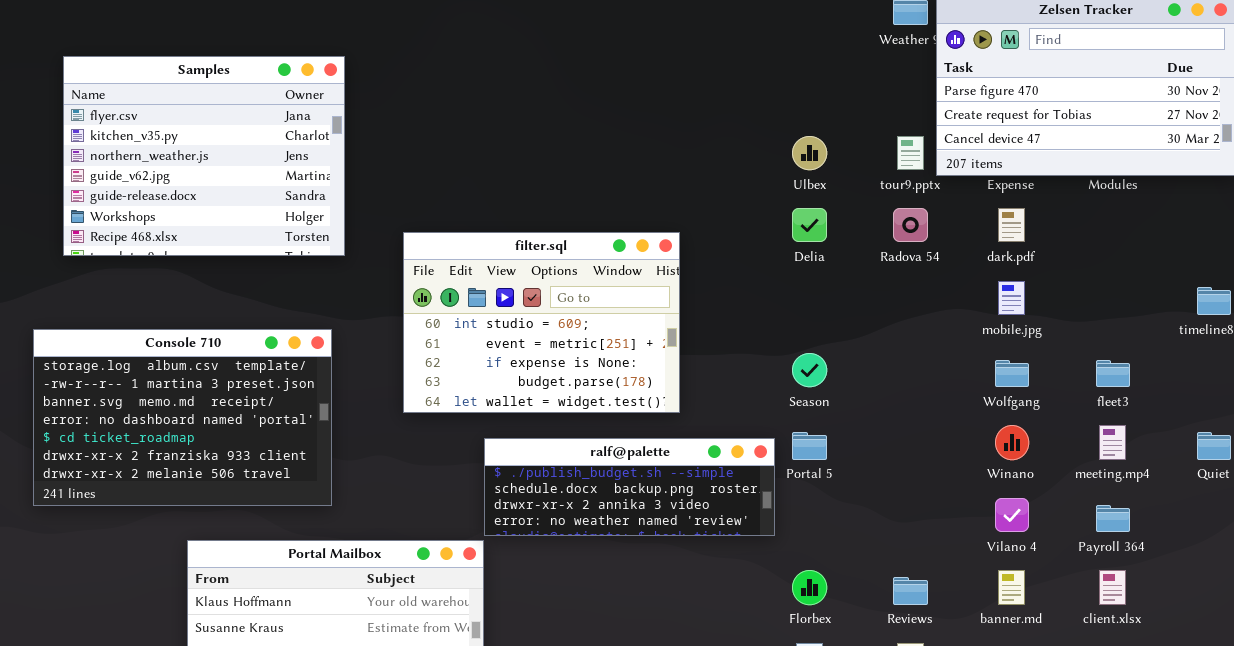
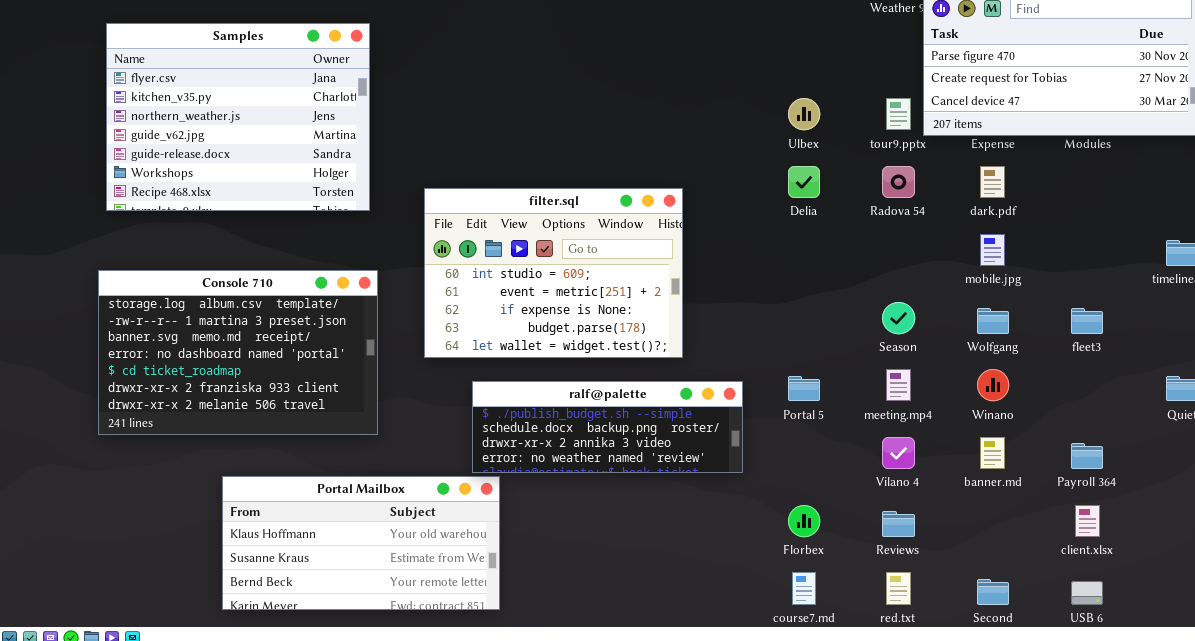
Console 710: [33,329,332,506] -> [98,270,378,435], moved
Season: [792,353,827,387] -> [882,302,915,334], moved
meeting.mp4: [1099,425,1126,460] -> [886,369,911,401], moved
ralf@palette: [484,438,775,536] -> [472,381,743,473], moved
Vilano 4: [995,498,1029,532] -> [882,437,915,469], moved
banner.md: [998,570,1025,605] -> [980,437,1005,469], moved

